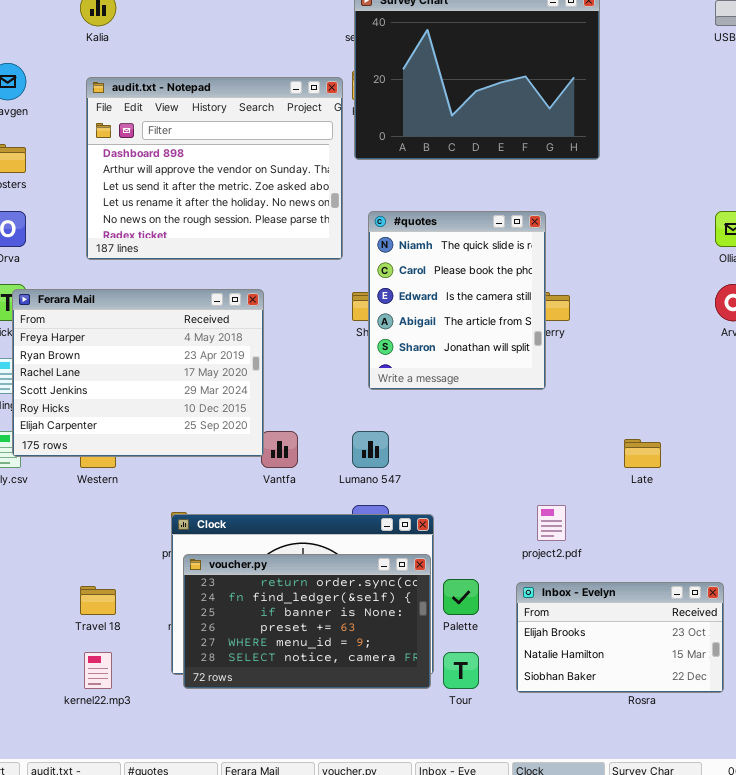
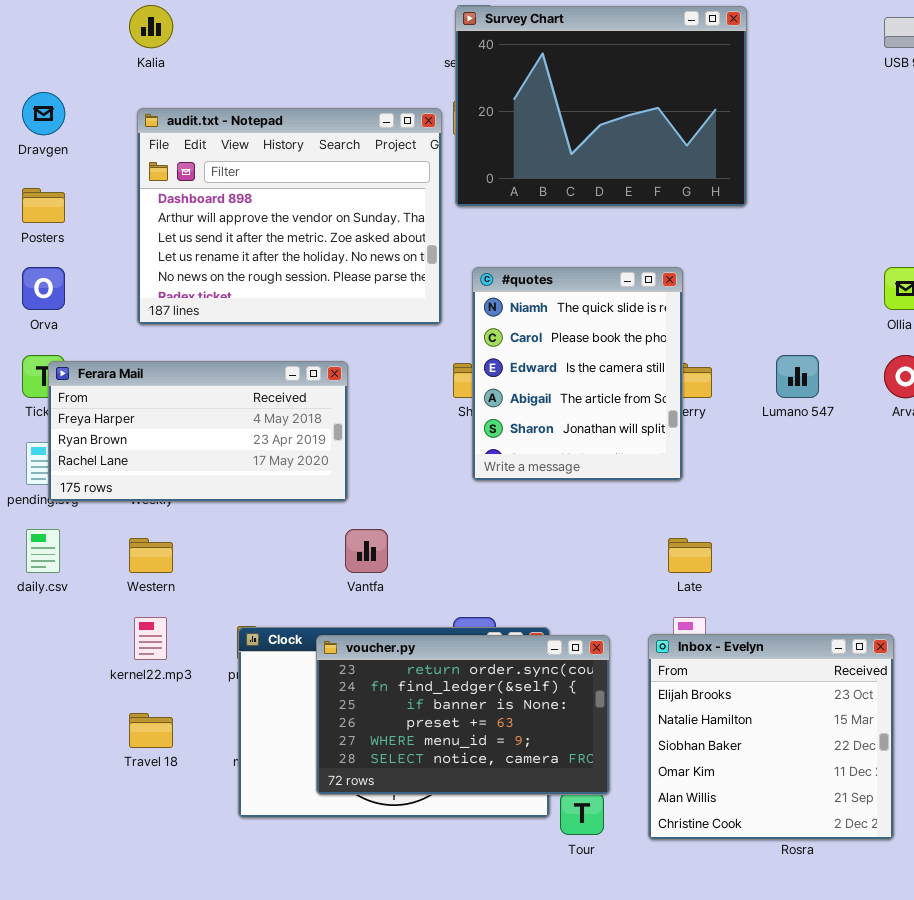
Ferara Mail: [12,289,264,457] -> [48,361,348,502], resized
Lumano 547: [352,431,389,468] -> [776,355,819,398], moved
Late: [624,439,661,468] -> [668,538,712,573], moved
voucher.py: [183,554,431,689] -> [316,635,610,795], moved
Inbox - Evelyn: [516,582,724,693] -> [648,634,894,840], resized
kernel22.mp3: [84,652,112,689] -> [134,617,167,660], moved

